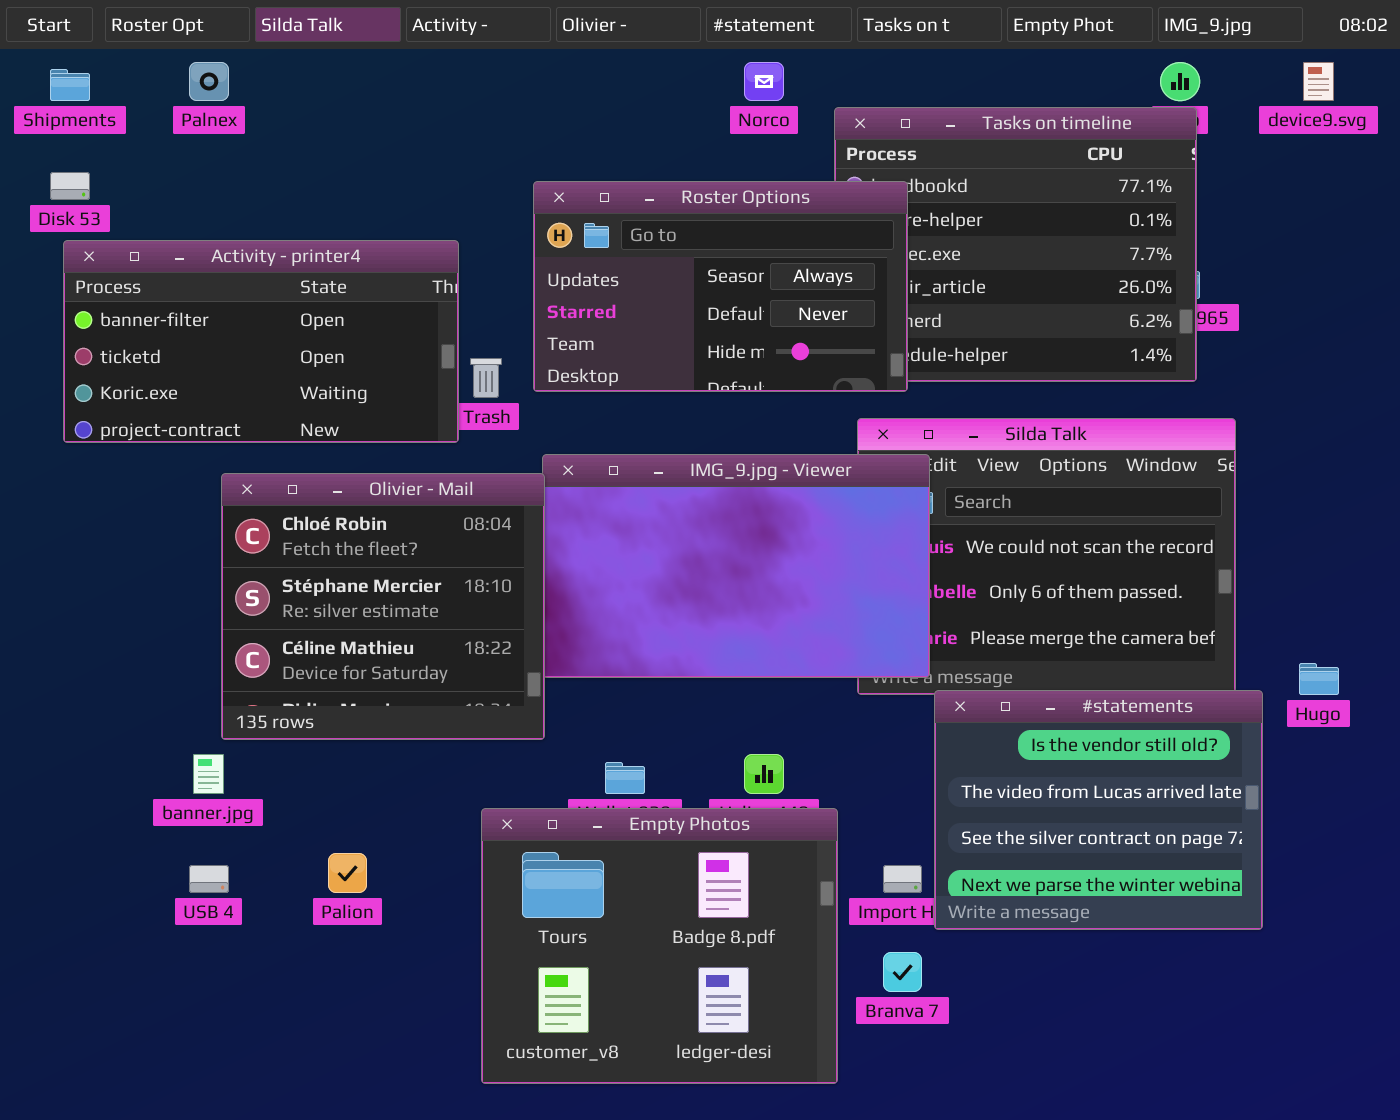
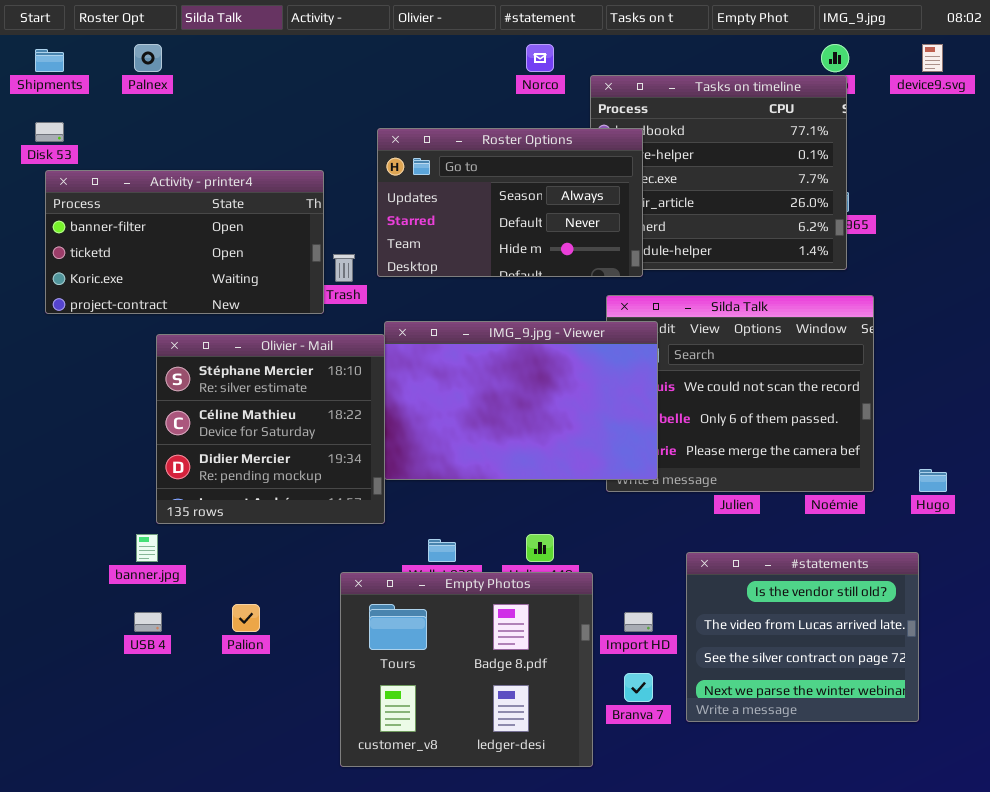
Olivier - Mail: [221,473,545,740] -> [156,334,385,524], scrolled down 1 row
#statements: [934,690,1263,930] -> [686,552,919,722], moved

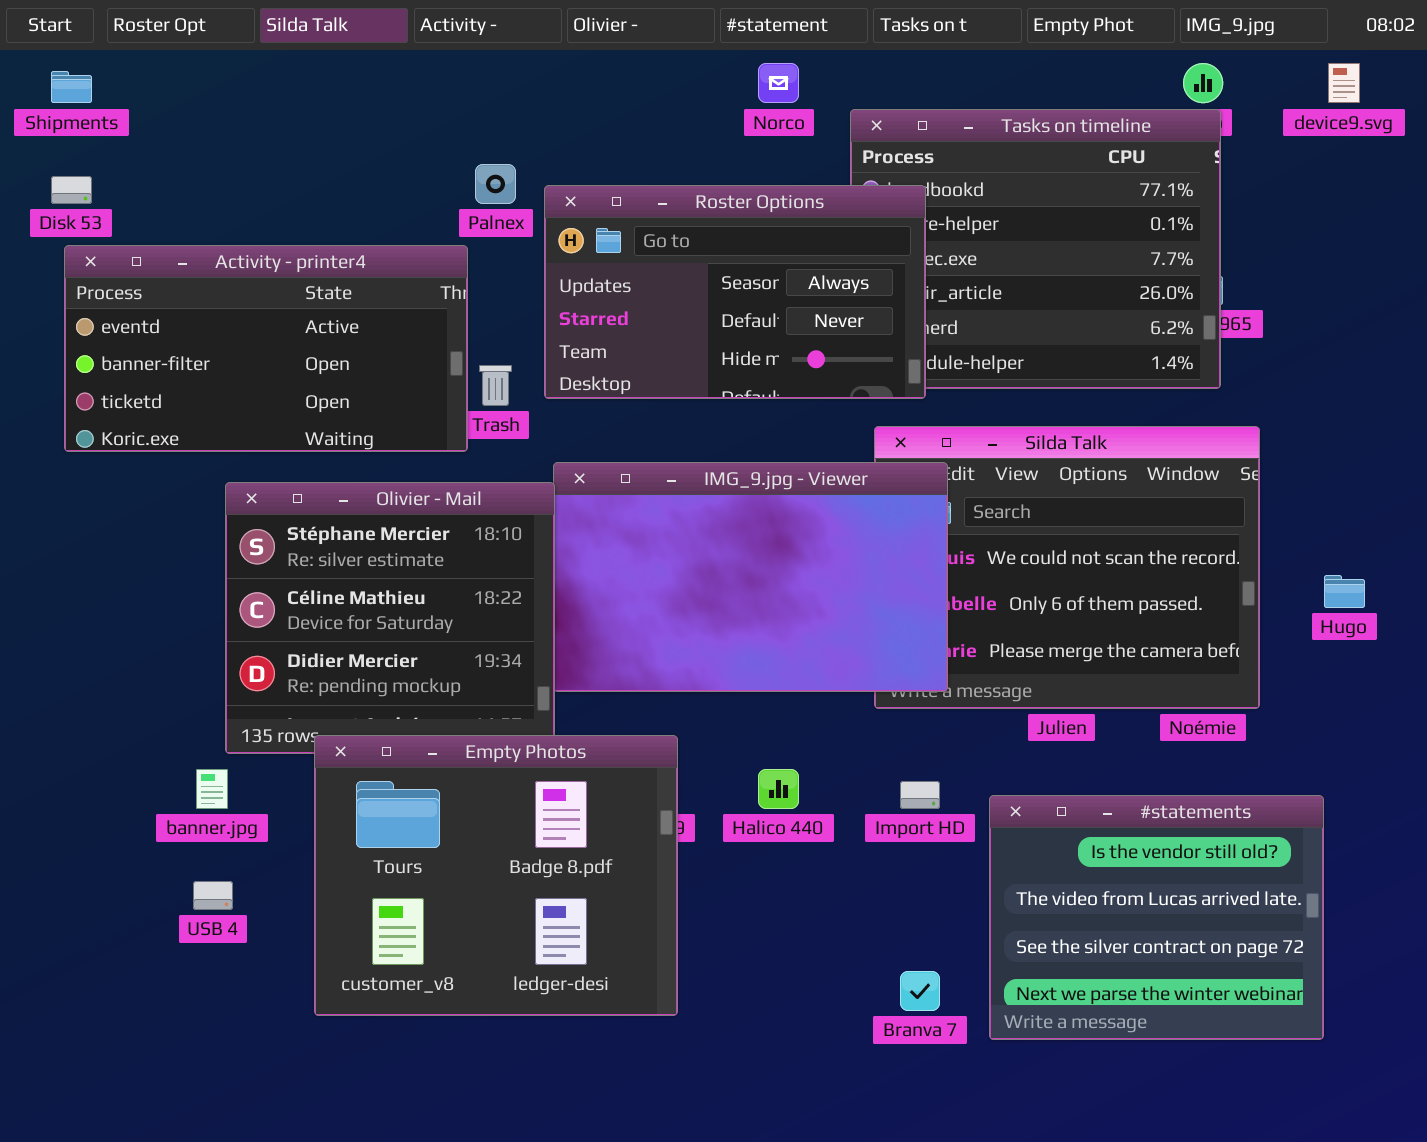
Palnex: [134,44,162,72] -> [475,164,516,204], moved
Activity - printer4: [45,170,324,314] -> [64,245,468,452], scrolled up 1 row
Hugo: [919,469,947,492] -> [1324,575,1365,608], moved
Empty Photos: [340,572,593,767] -> [314,735,678,1016], moved
Import HD: [624,612,653,632] -> [900,781,940,809], moved

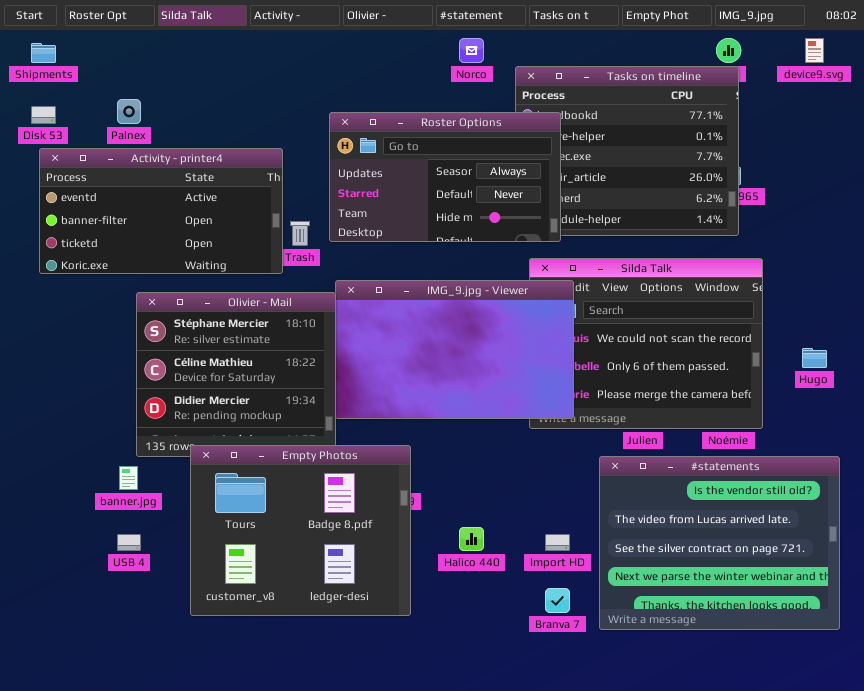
Palnex: [475,164,516,204] -> [117,99,141,124], moved
Halico 440: [758,769,799,809] -> [459,527,484,551], moved
Import HD: [900,781,940,809] -> [545,534,570,551], moved
#statements: [989,795,1324,1040] -> [599,456,840,630], resized

